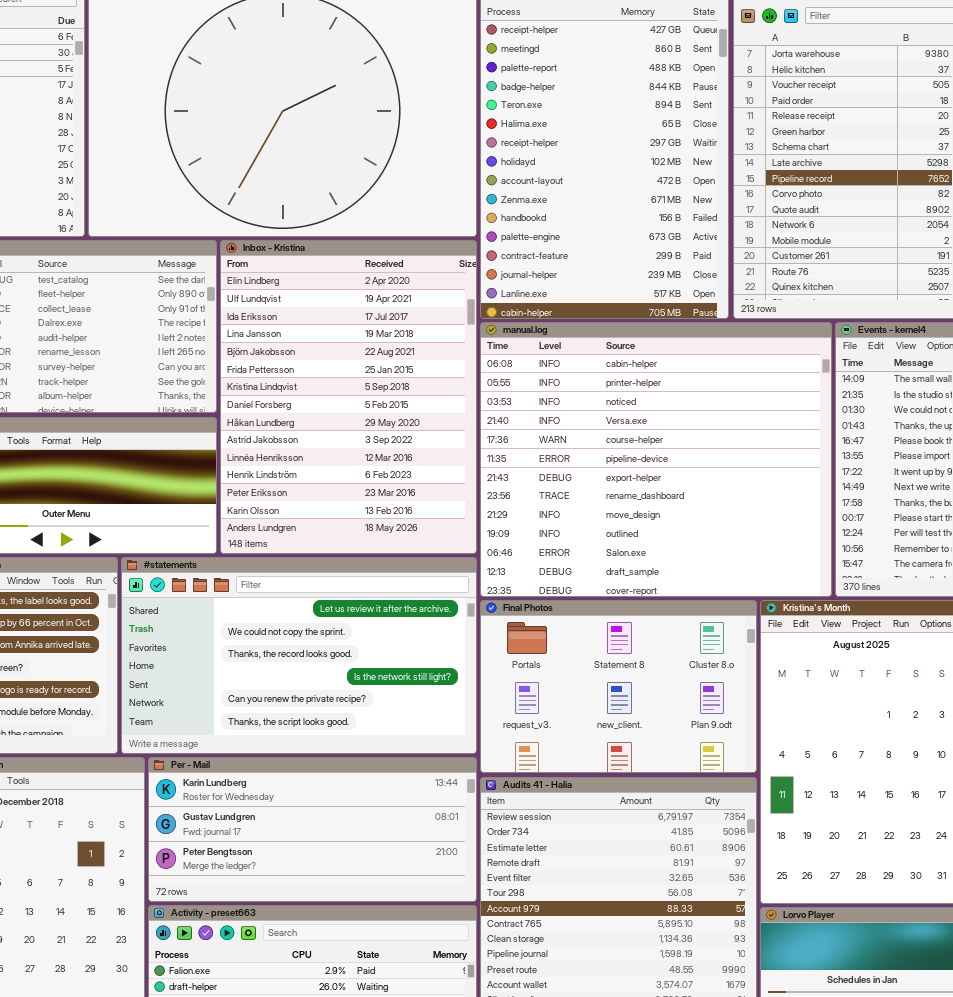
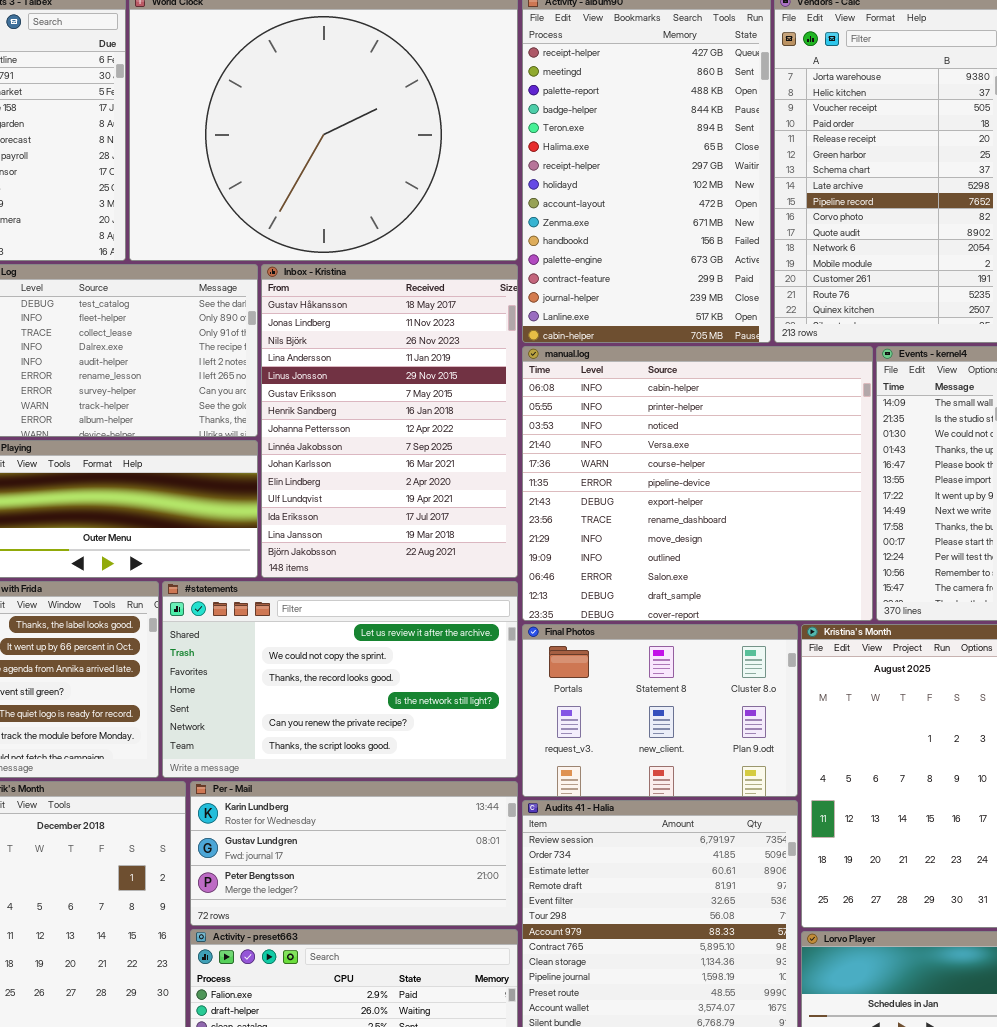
Inbox - Kristina: [220,240,477,554] -> [261,264,518,578], scrolled up 10 rows

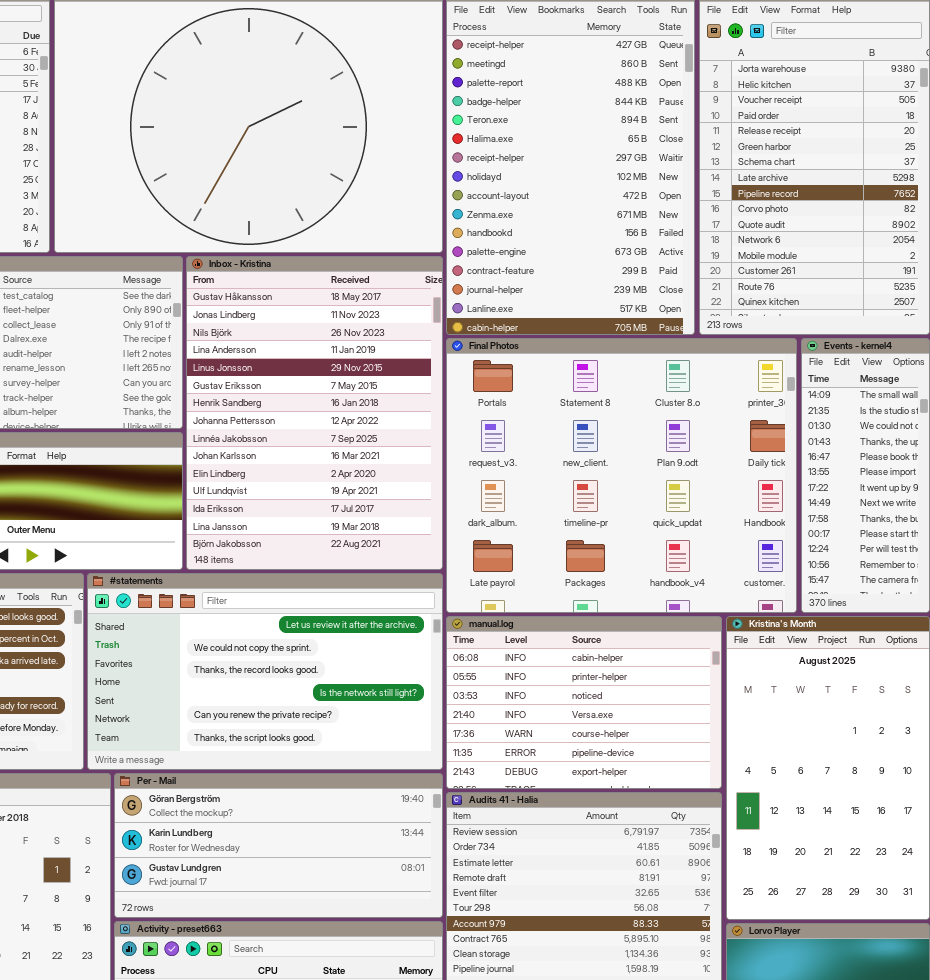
manual.log: [522,346,873,621] -> [446,616,722,789], moved, resized
Final Photos: [522,624,798,797] -> [446,338,797,613], moved, resized
Per - Mail: [190,781,518,926] -> [114,773,443,918], scrolled up 1 row

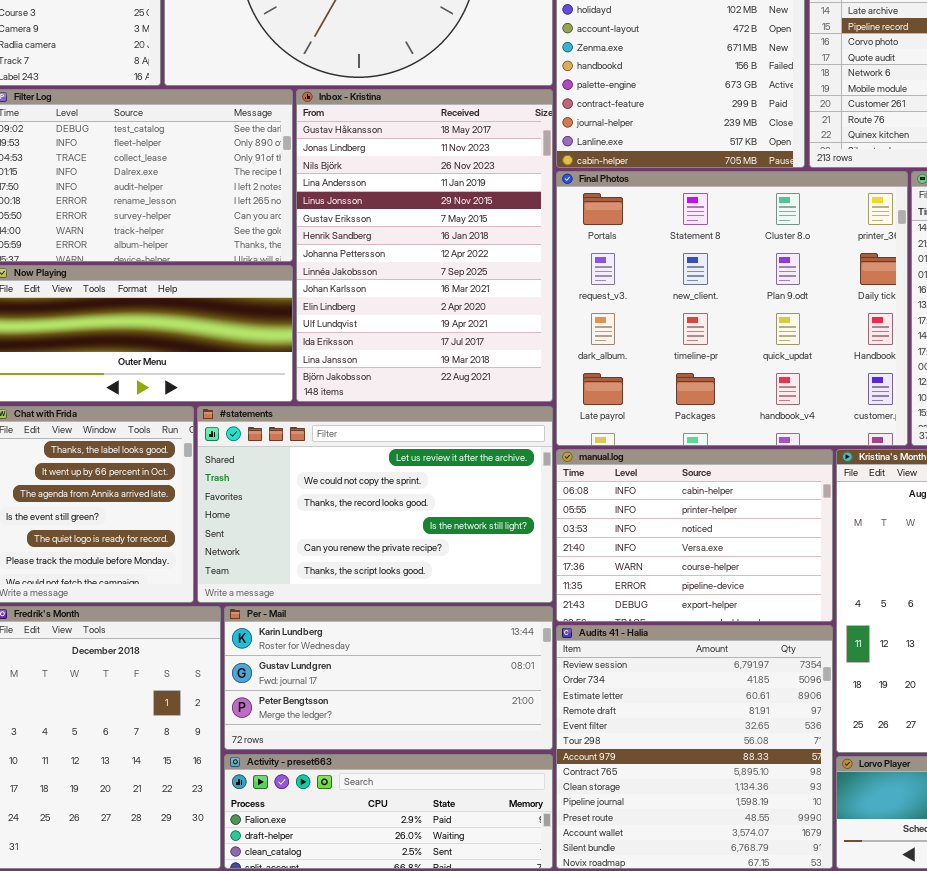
Per - Mail: [114,773,443,918] -> [224,606,553,750], scrolled down 1 row

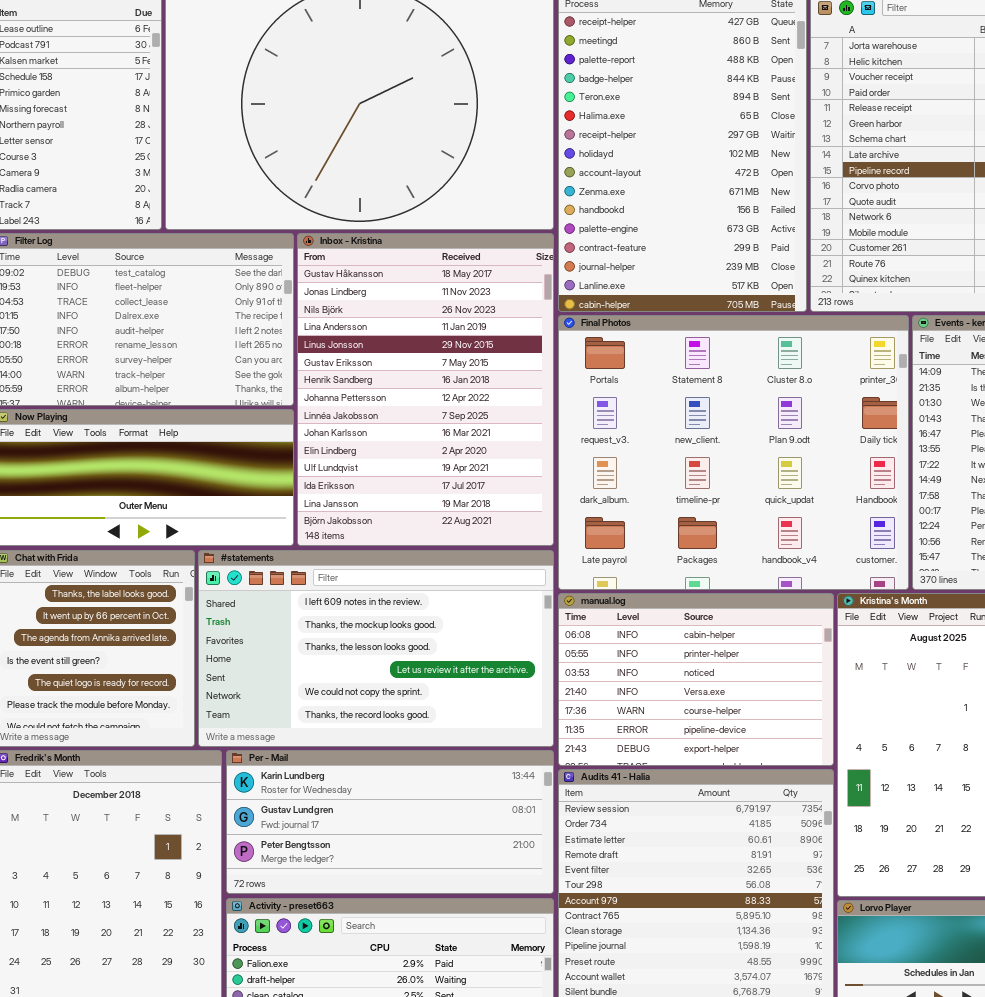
#statements: [197,406,553,603] -> [198,550,554,747], scrolled up 3 rows

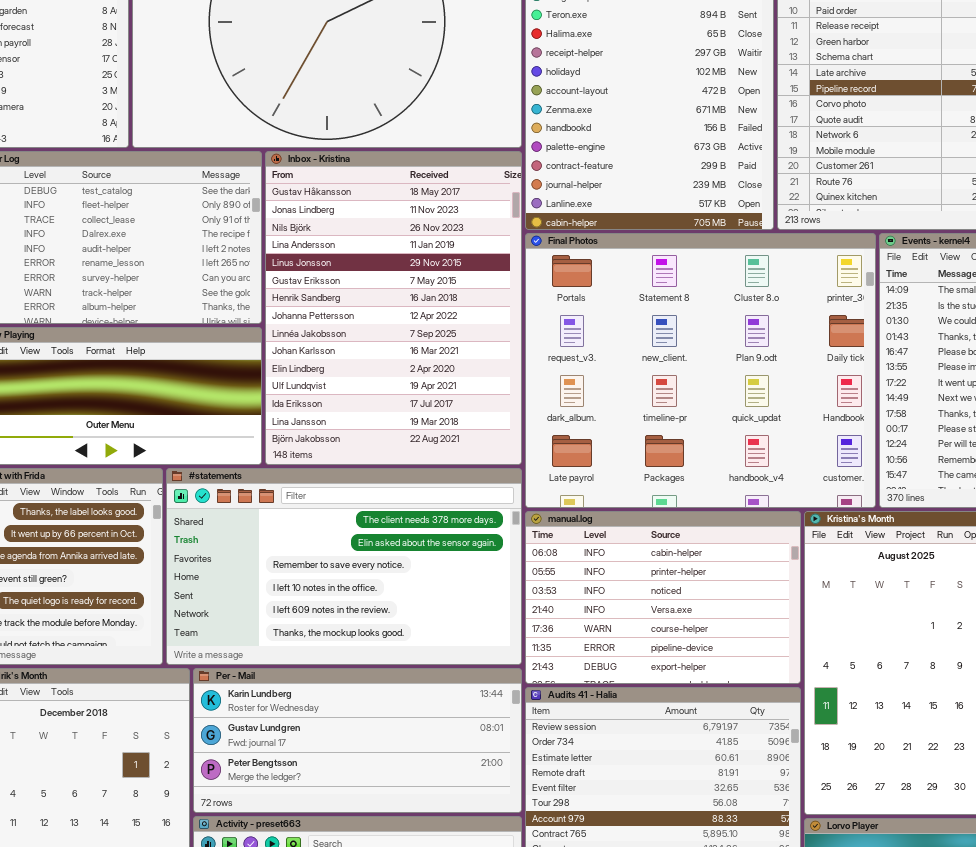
#statements: [198,550,554,747] -> [166,468,522,665], scrolled up 4 rows

